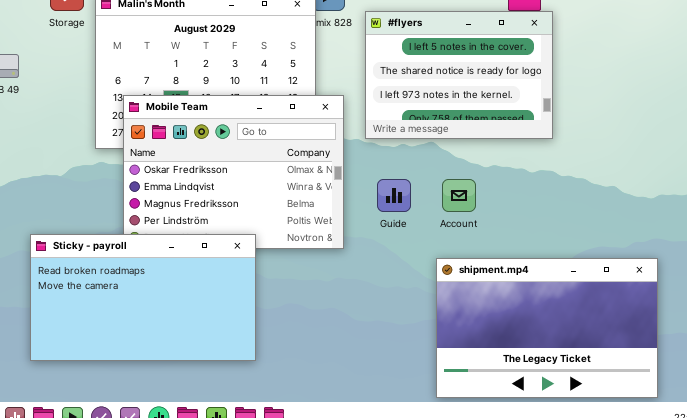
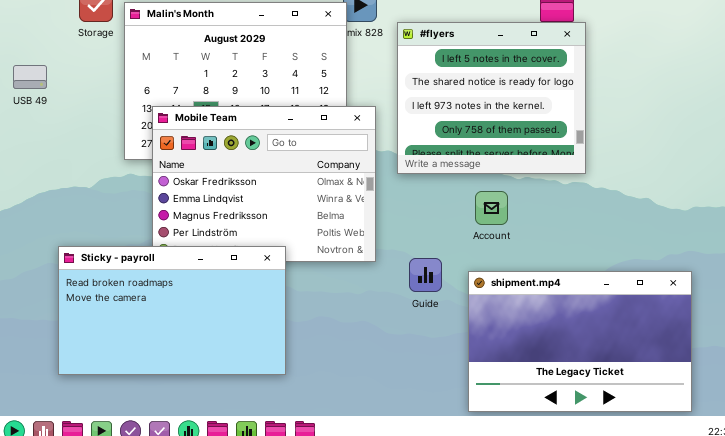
#flyers: [365,11,553,139] -> [397,22,586,174], resized
Guide: [377,179,411,212] -> [409,258,442,292], moved

